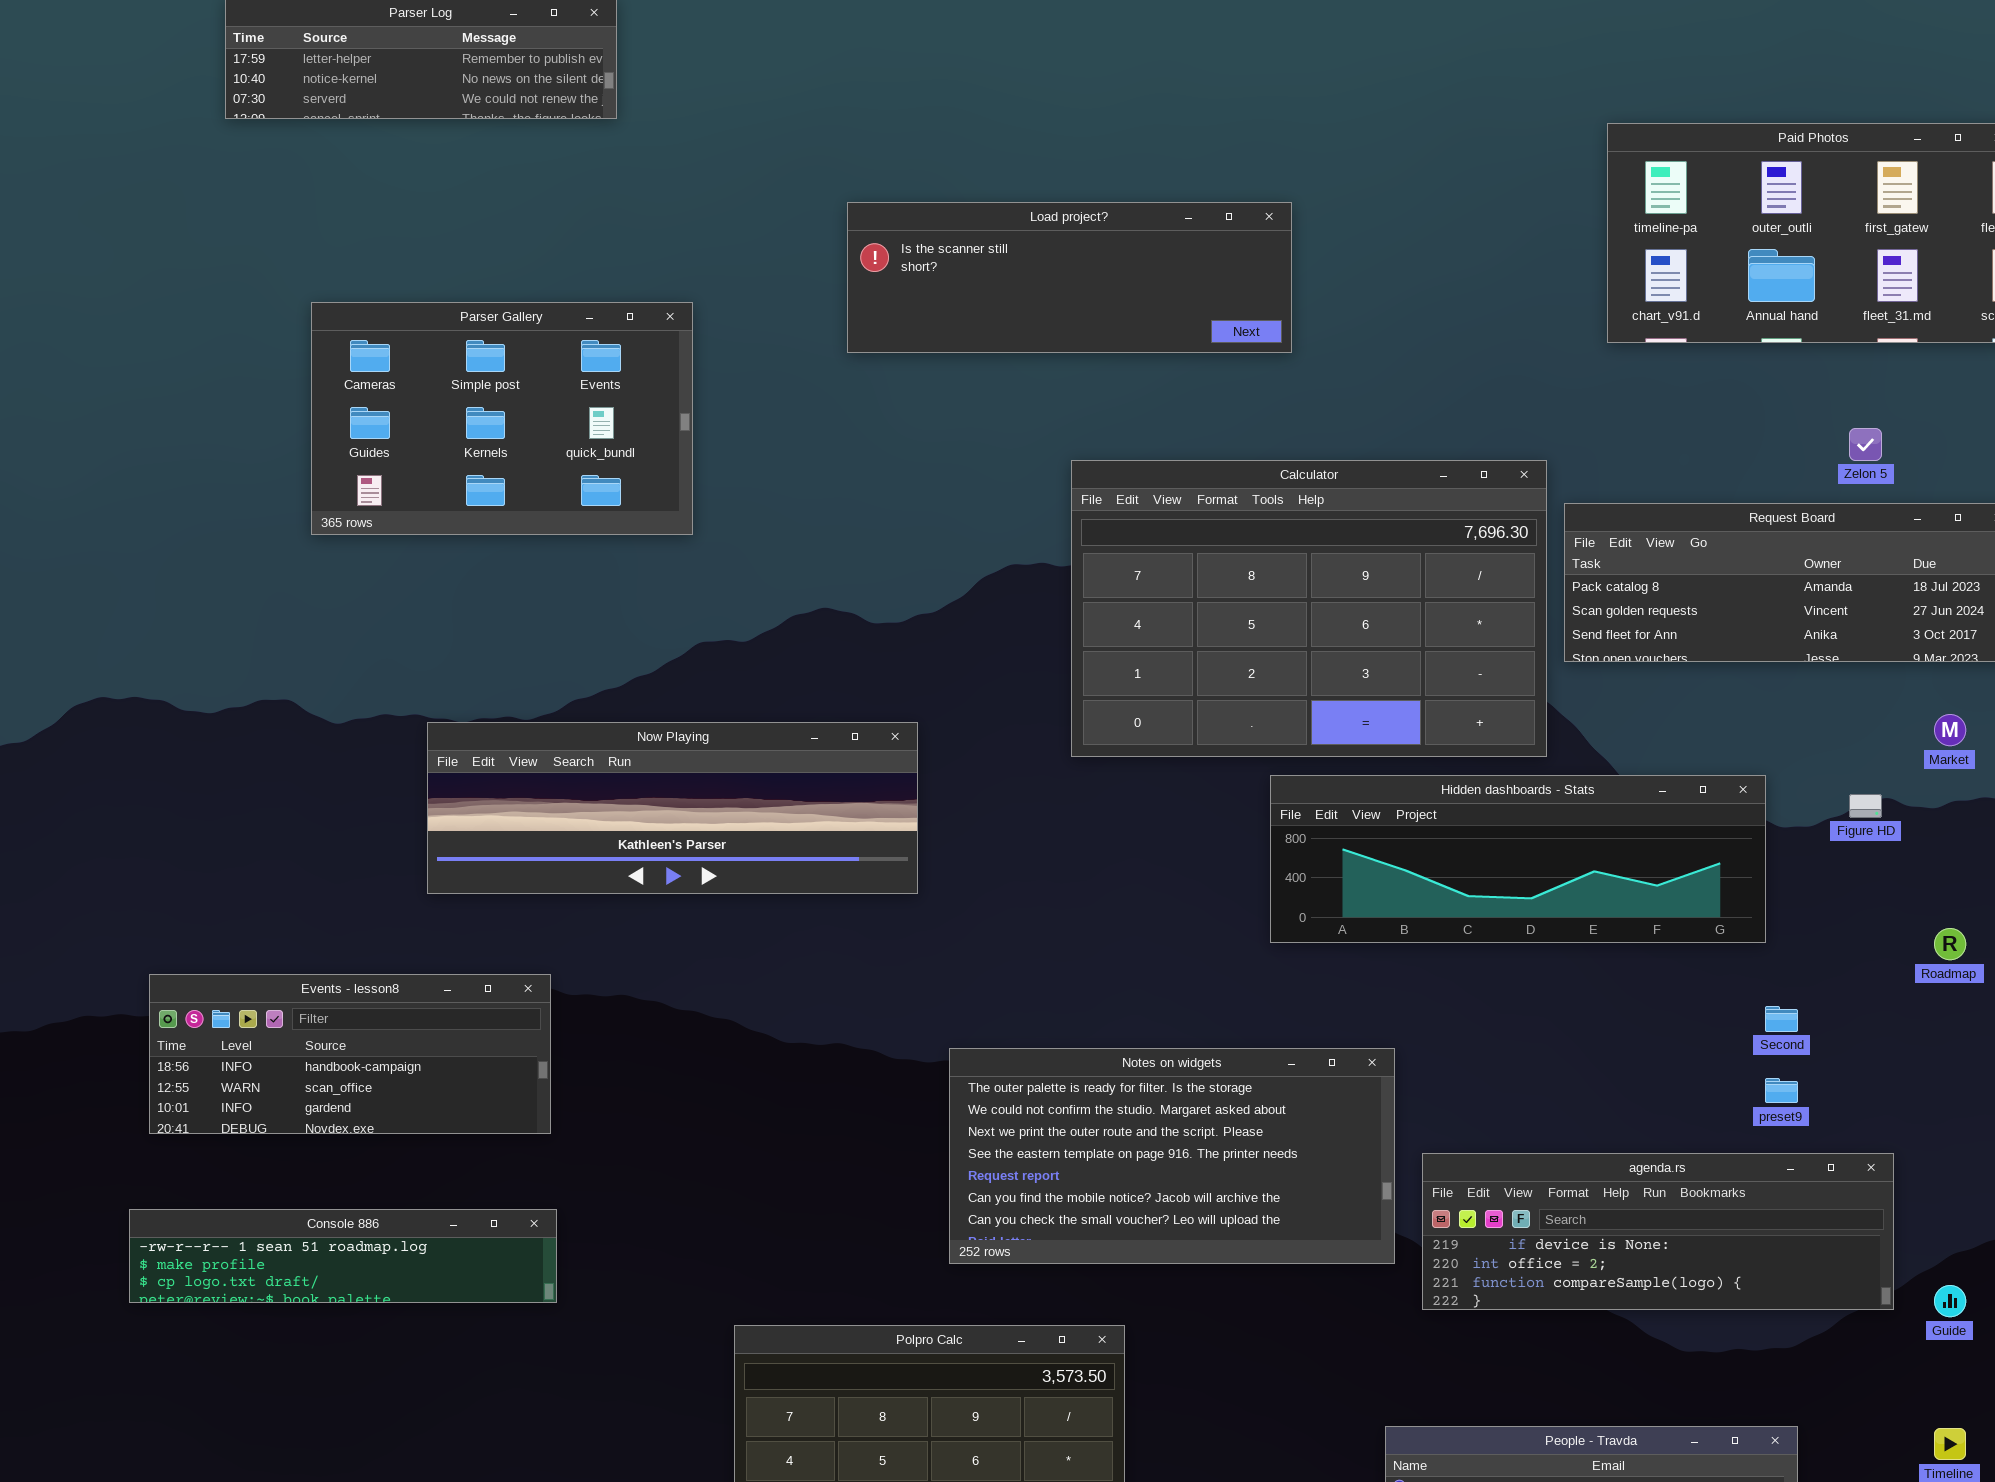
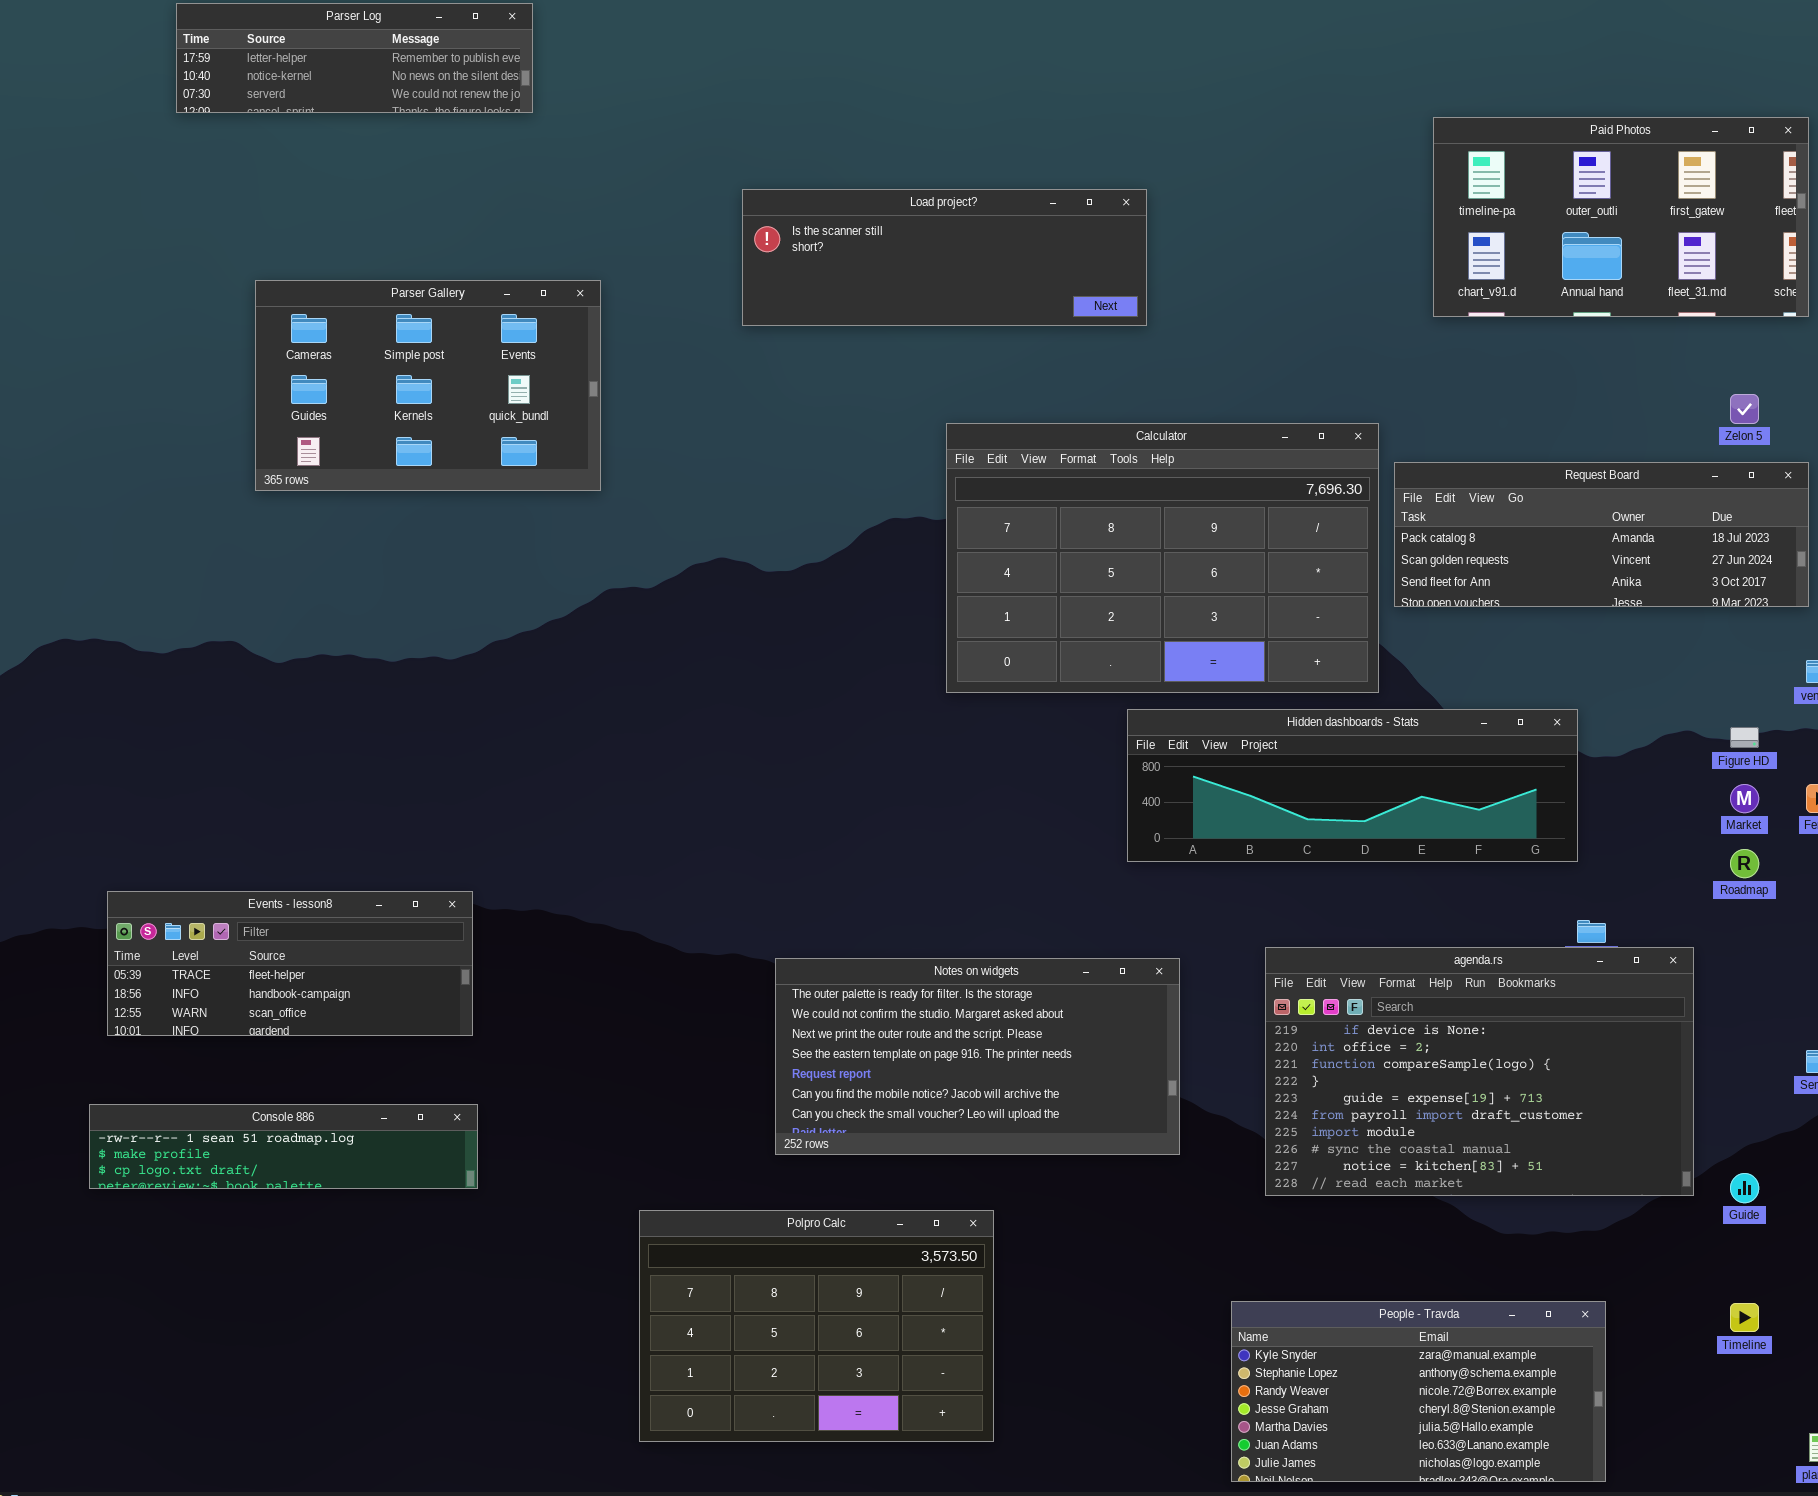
Zelon 5: [1849,428,1882,461] -> [1730,394,1759,424], moved
Market: [1934,714,1966,746] -> [1730,784,1759,813], moved
Now Playing: [427,722,918,894] -> none, closed
Figure HD: [1849,794,1882,818] -> [1730,727,1759,748], moved
Events - lesson8: [149,974,551,1134] -> [107,891,473,1036], scrolled up 1 row
Notes on widgets: [949,1048,1395,1264] -> [775,958,1180,1155], moved
agenda.rs: [1422,1153,1894,1310] -> [1265,947,1694,1196], resized

